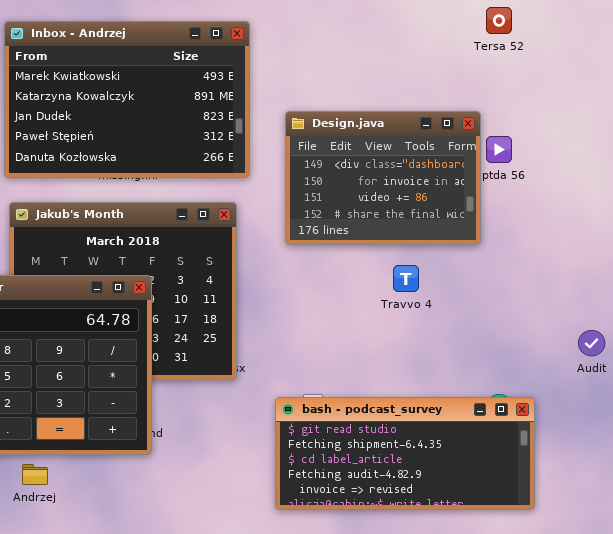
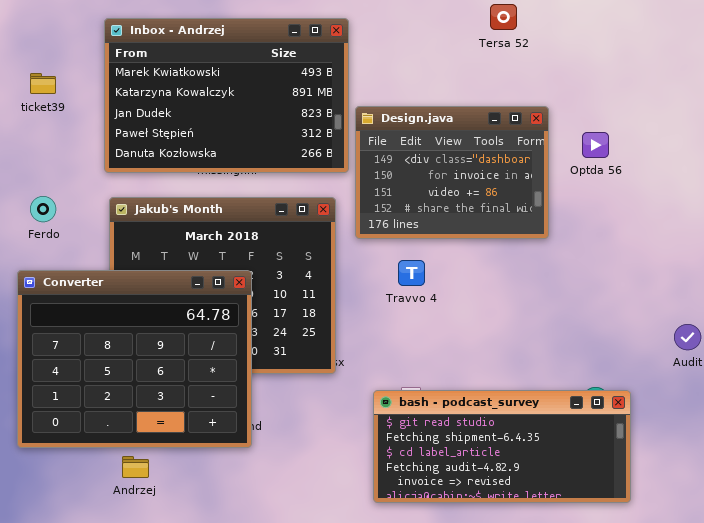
Tersa 52: [486,7,512,34] -> [490,4,517,30], moved
Design.java: [285,111,481,245] -> [355,106,549,239], moved
Travvo 4: [393,265,419,292] -> [398,260,425,286], moved

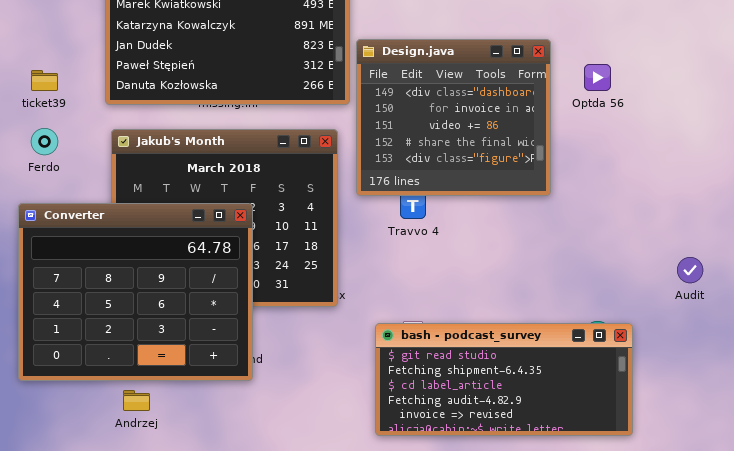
ticket39: [30,73,56,94] -> [31,70,58,91], moved
Design.java: [355,106,549,239] -> [356,39,551,196], resized

